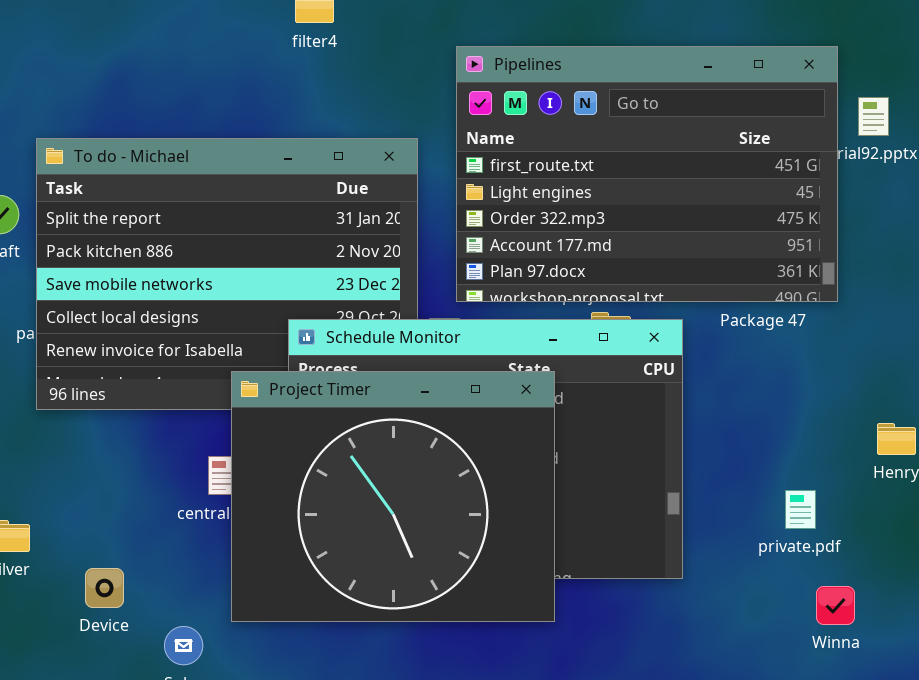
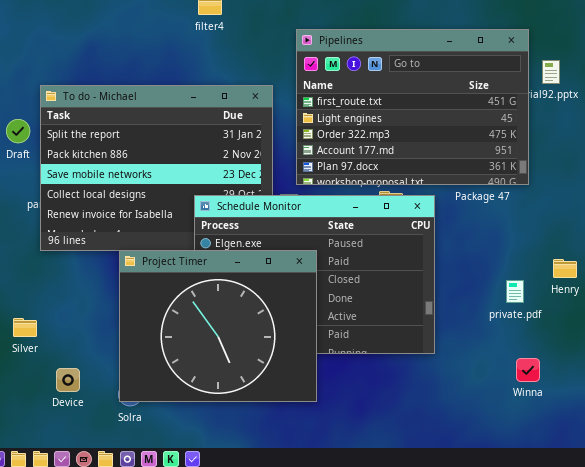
Project Timer: [231,371,555,622] -> [119,250,317,402], moved
private.pdf: [785,490,816,529] -> [506,280,524,303], moved
Device: [85,568,124,608] -> [56,368,80,392], moved

